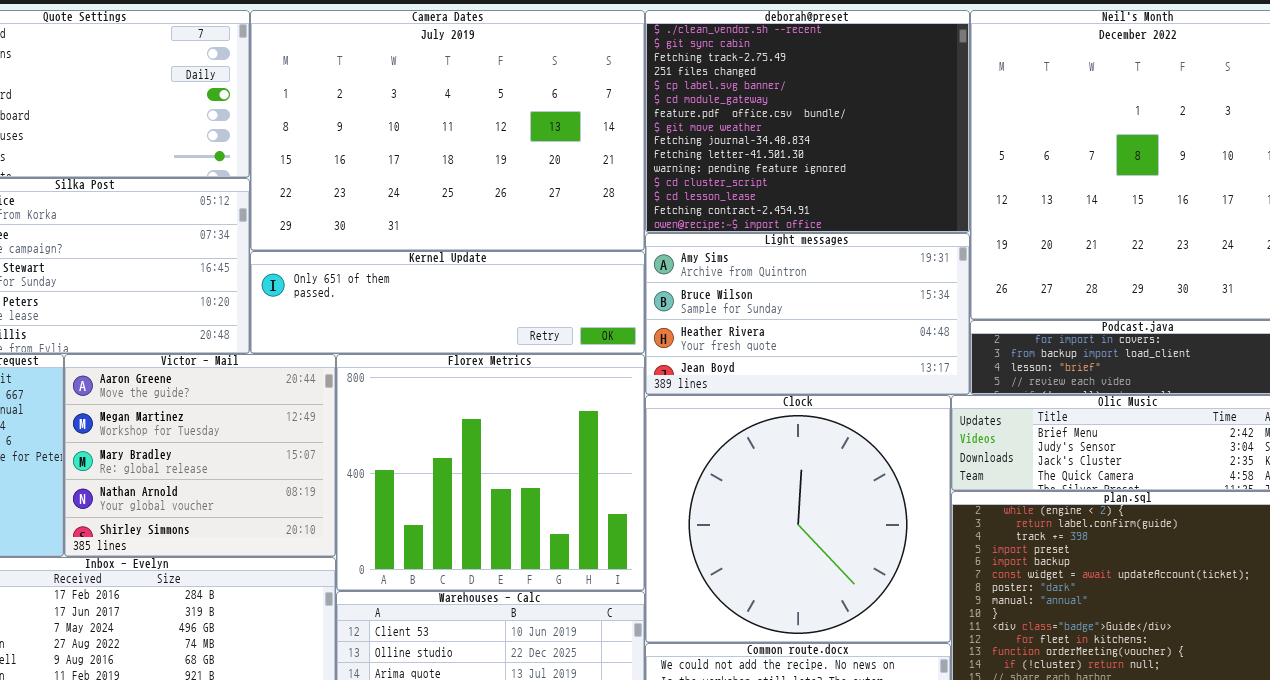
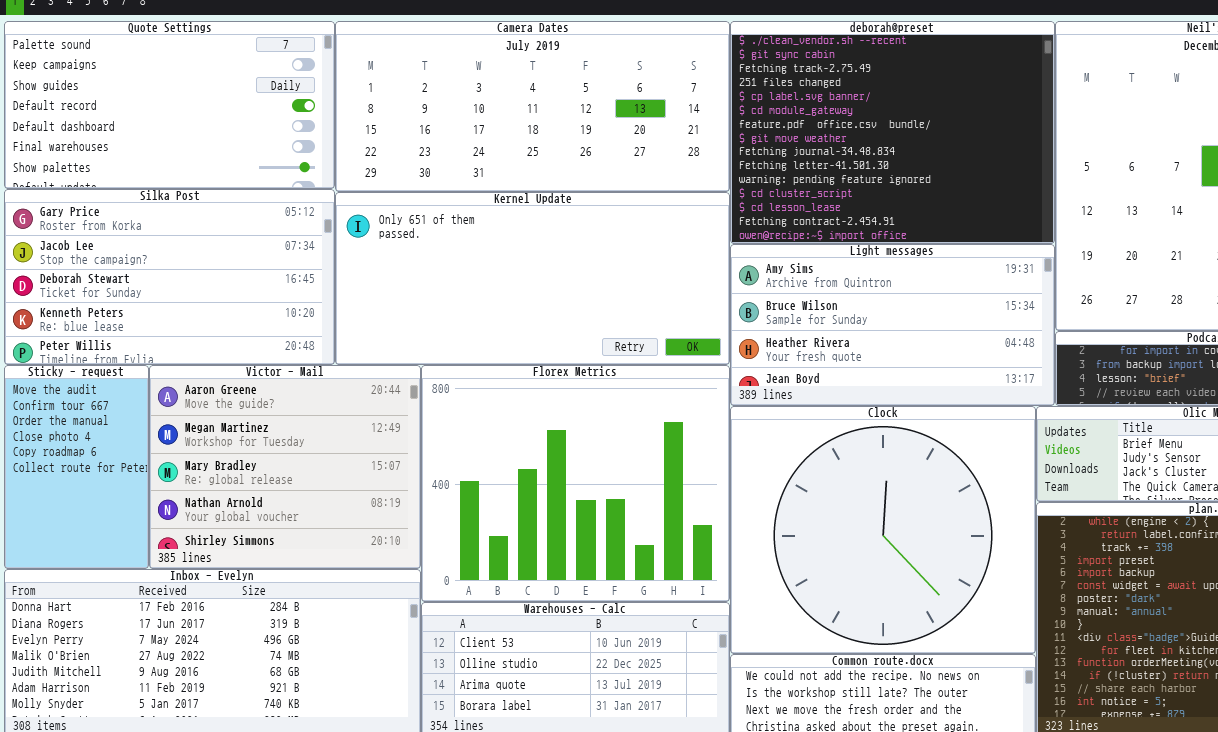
Camera Dates: [250,10,645,251] -> [335,21,730,192], resized
Kernel Update: [250,251,645,354] -> [335,192,730,365], resized

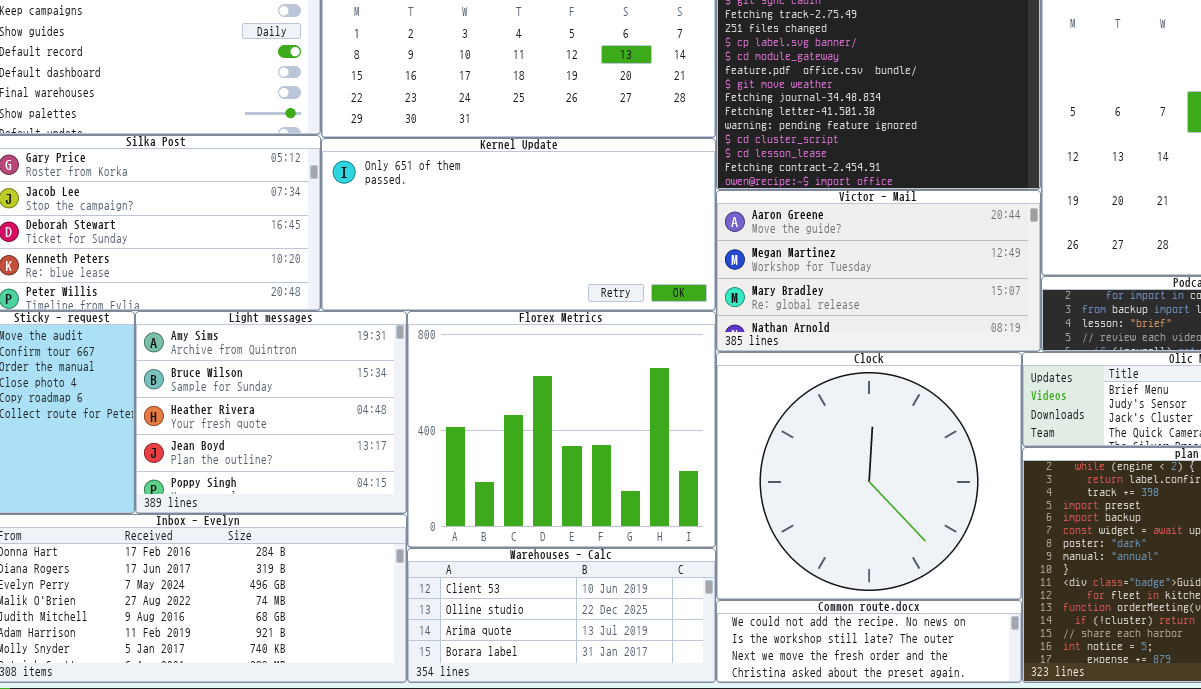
Light messages: [730,244,1055,406] -> [135,311,407,514], moved, resized
Victor - Mail: [149,365,421,569] -> [716,190,1041,352], moved, resized

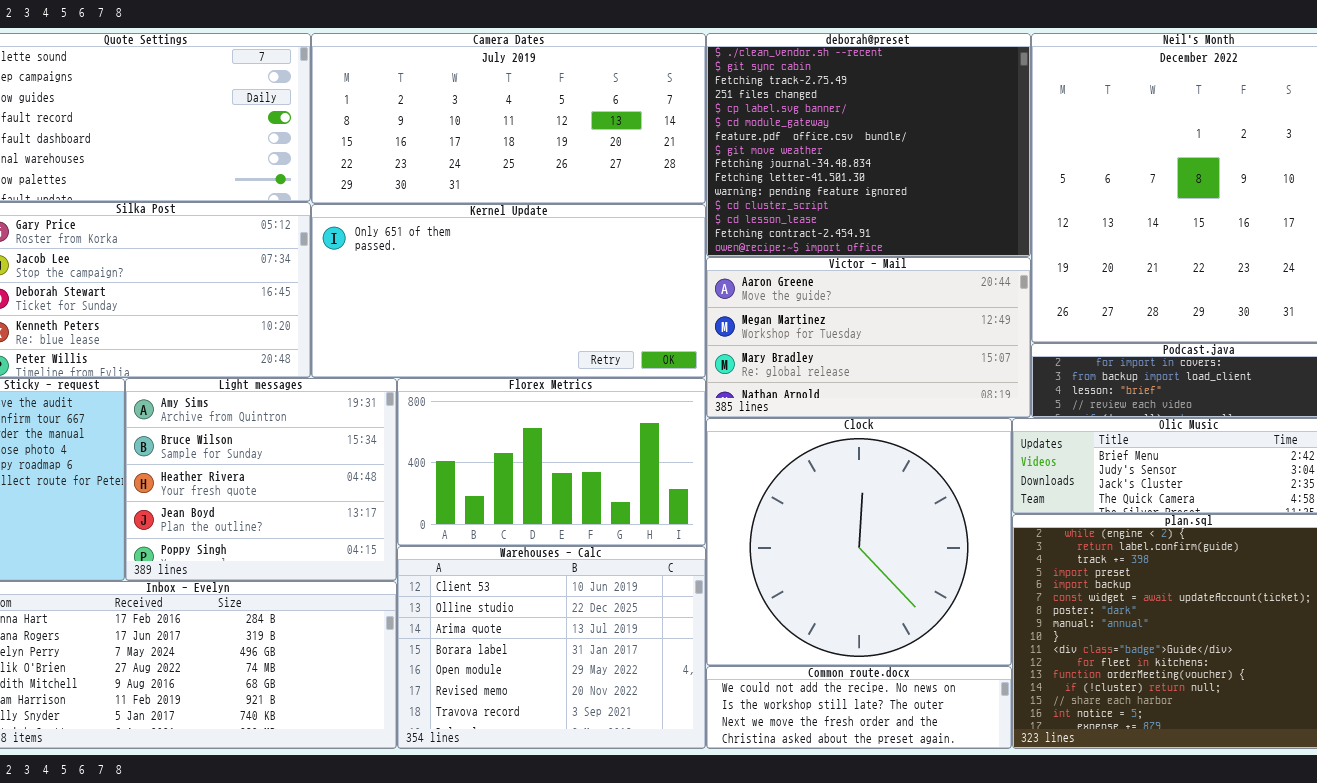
Florex Metrics: [407,311,716,548] -> [397,378,706,546], resized
Warehouses - Calc: [407,548,716,683] -> [397,546,706,749], resized

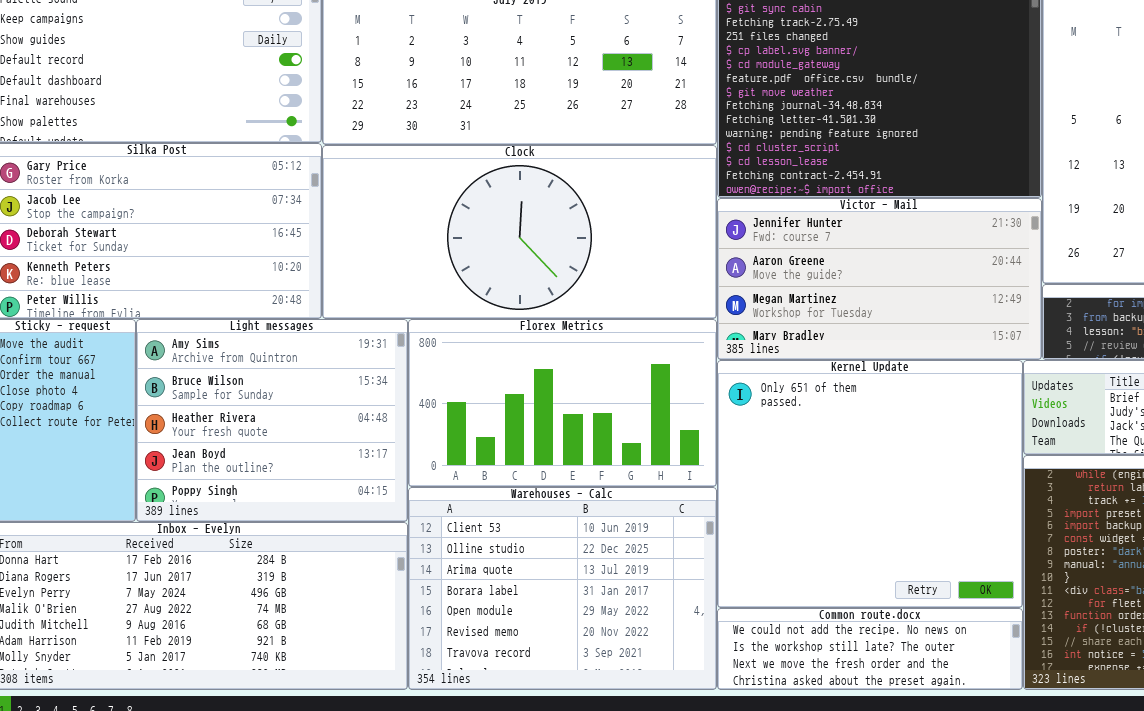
Kernel Update: [311,204,706,378] -> [717,360,1023,608], moved, resized
Victor - Mail: [706,257,1031,418] -> [717,198,1042,360], scrolled up 1 row
Clock: [706,418,1012,666] -> [322,145,717,319], moved, resized

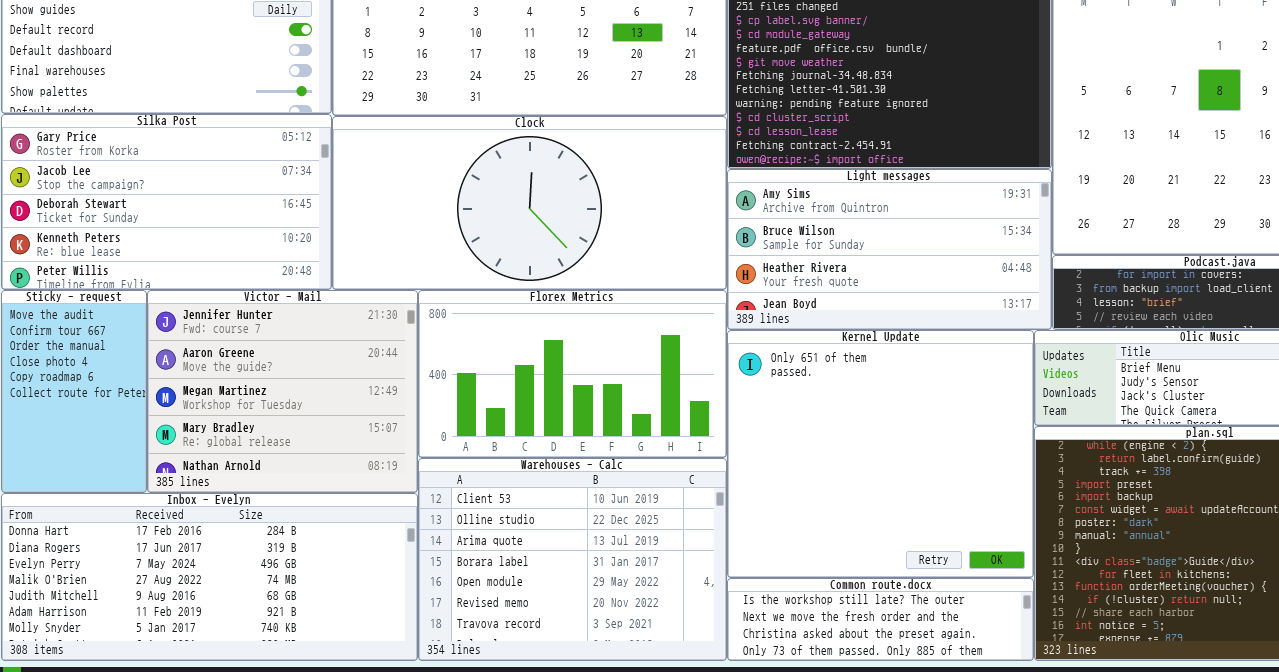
Victor - Mail: [717,198,1042,360] -> [147,290,418,493], moved, resized
Light messages: [136,319,408,522] -> [727,169,1052,330], moved, resized
Common route.docx: [717,608,1023,690] -> [727,578,1034,661], scrolled down 1 row

